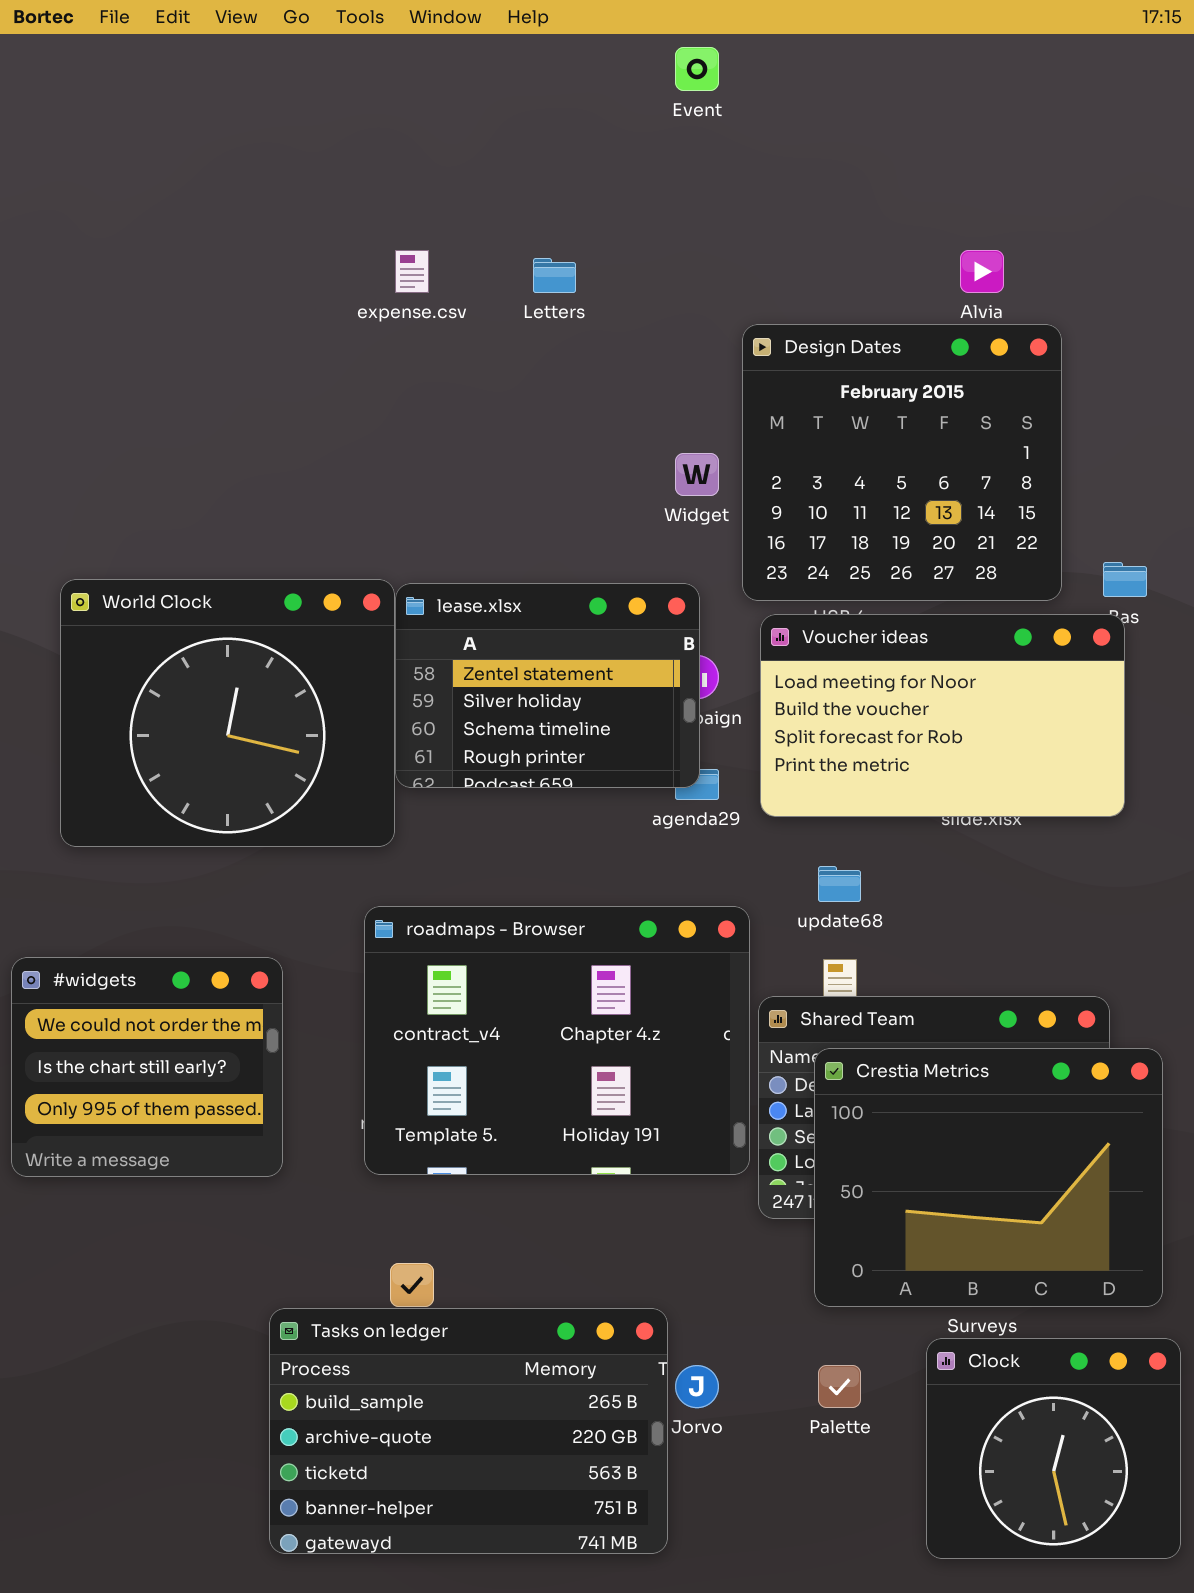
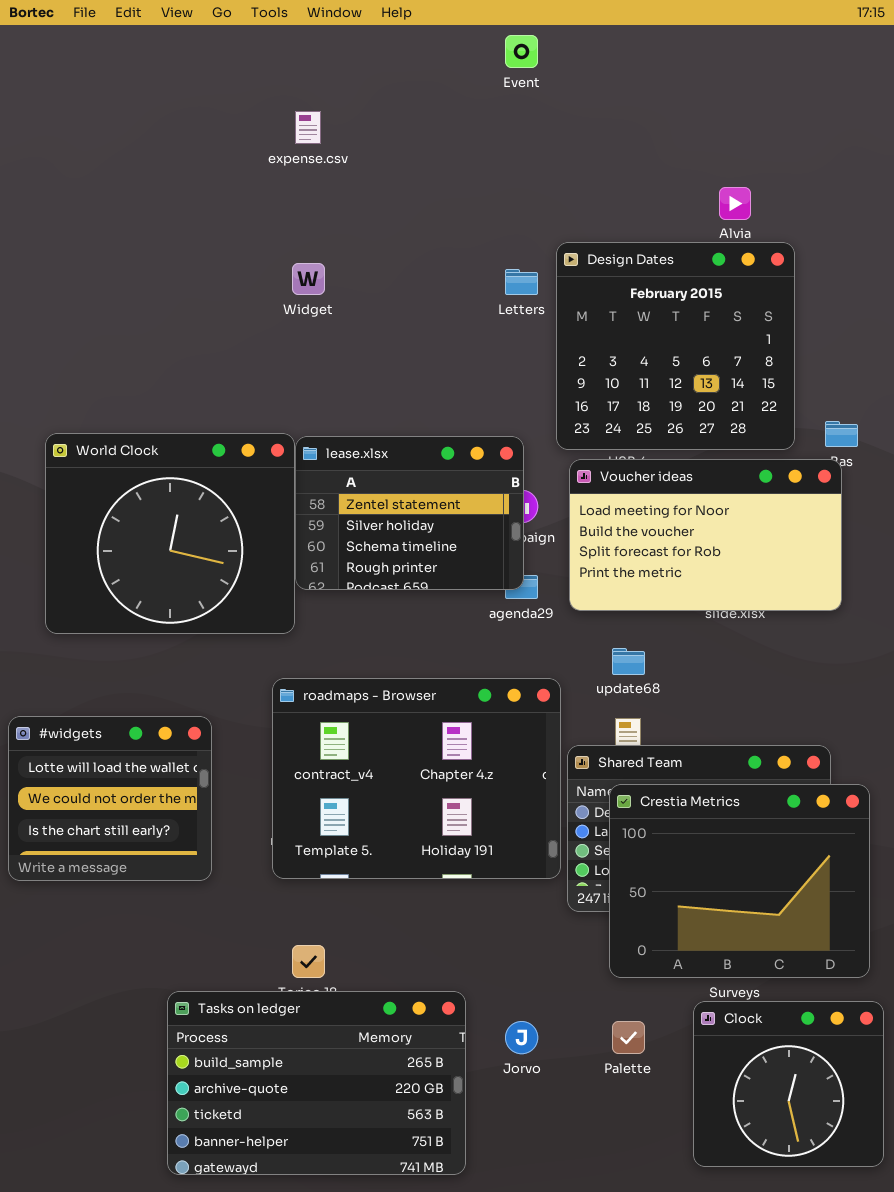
expense.csv: [395,250,429,293] -> [295,111,321,144], moved
Letters: [533,258,576,293] -> [505,269,538,295], moved
Widget: [675,453,719,496] -> [292,263,325,295], moved
#widgets: [11,957,283,1177] -> [8,716,212,881], scrolled up 1 row
Tasks on ledger: [269,1308,668,1554] -> [167,991,466,1175], moved

